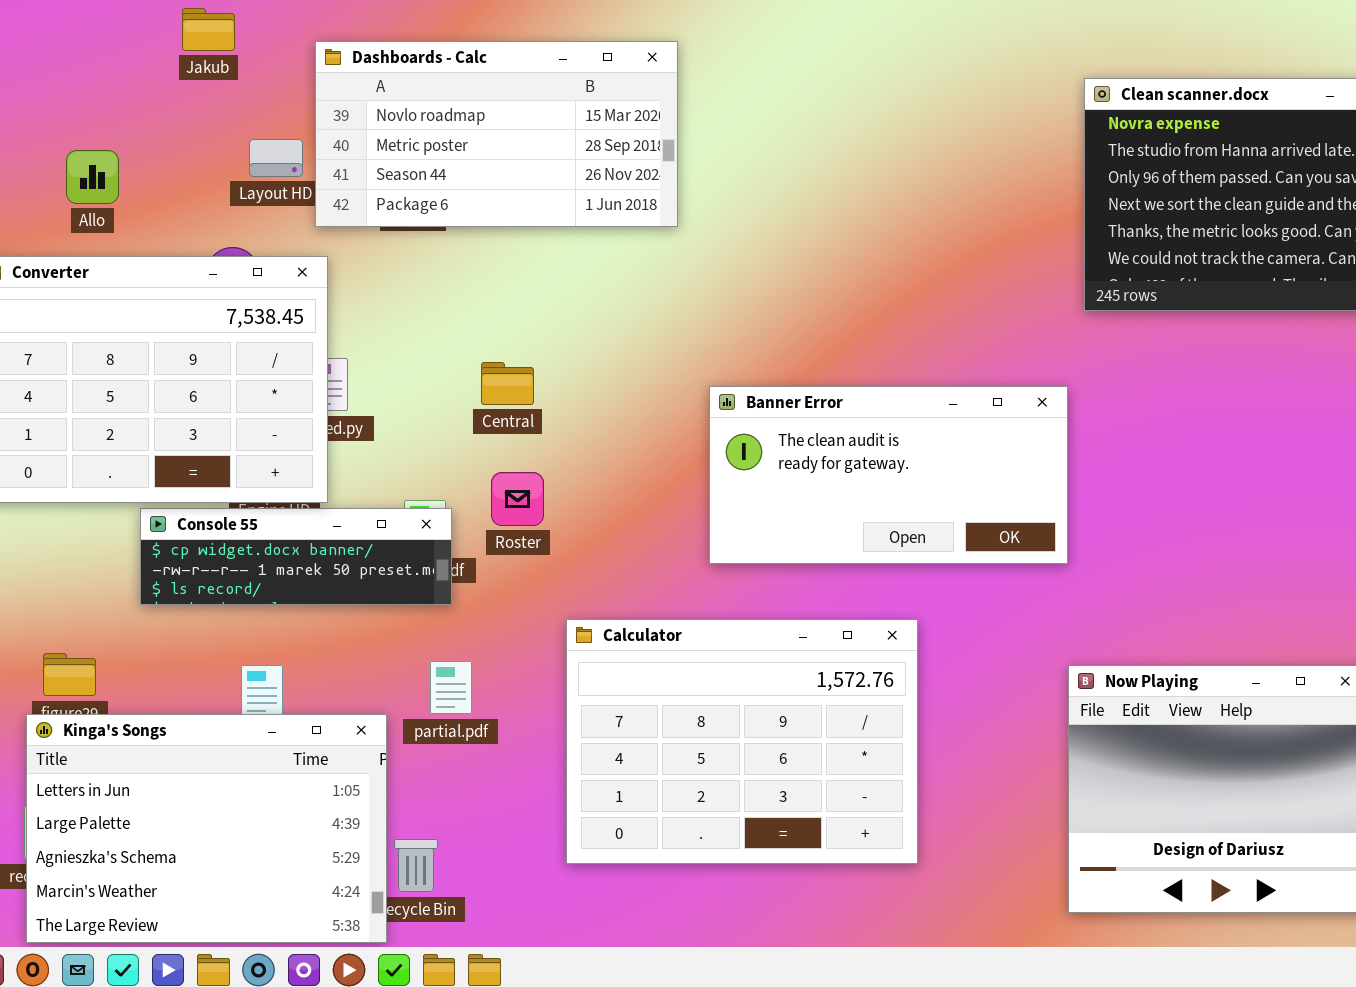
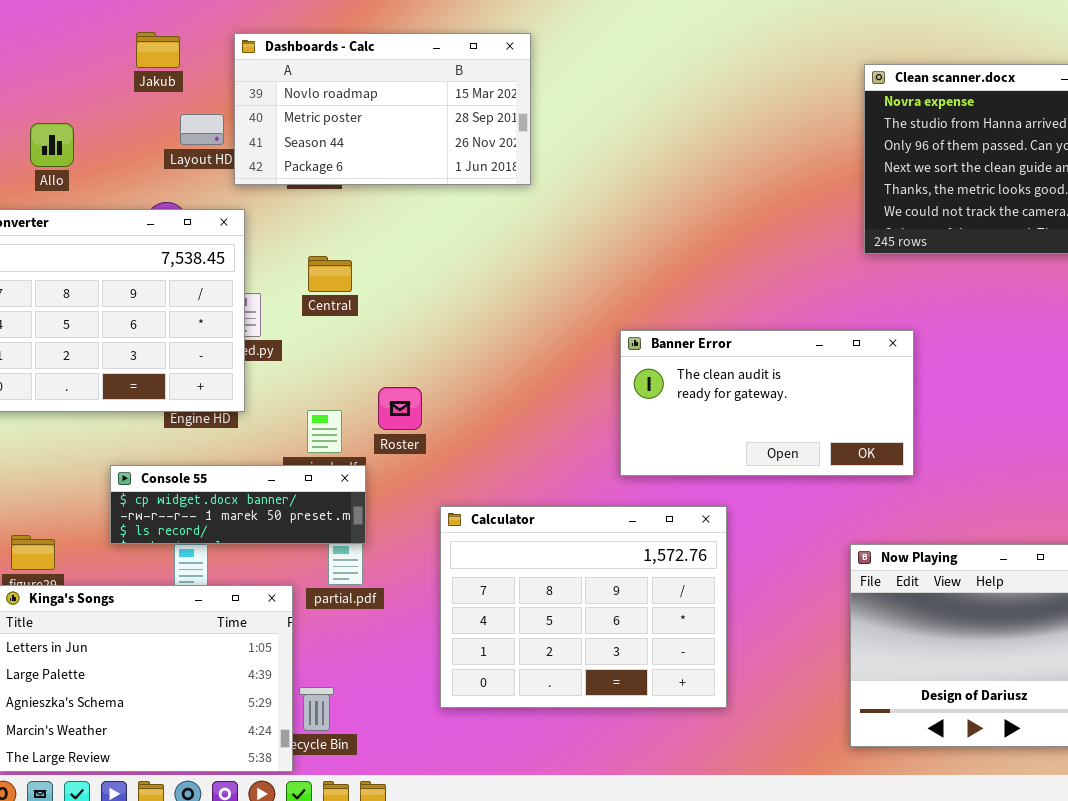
Jakub: [182,8,235,51] -> [136,32,180,68], moved
Central: [481,362,534,405] -> [308,256,352,292], moved
Banner Error: [709,386,1068,564] -> [620,330,914,476], moved
Console 55: [140,508,452,605] -> [110,465,366,544], moved

